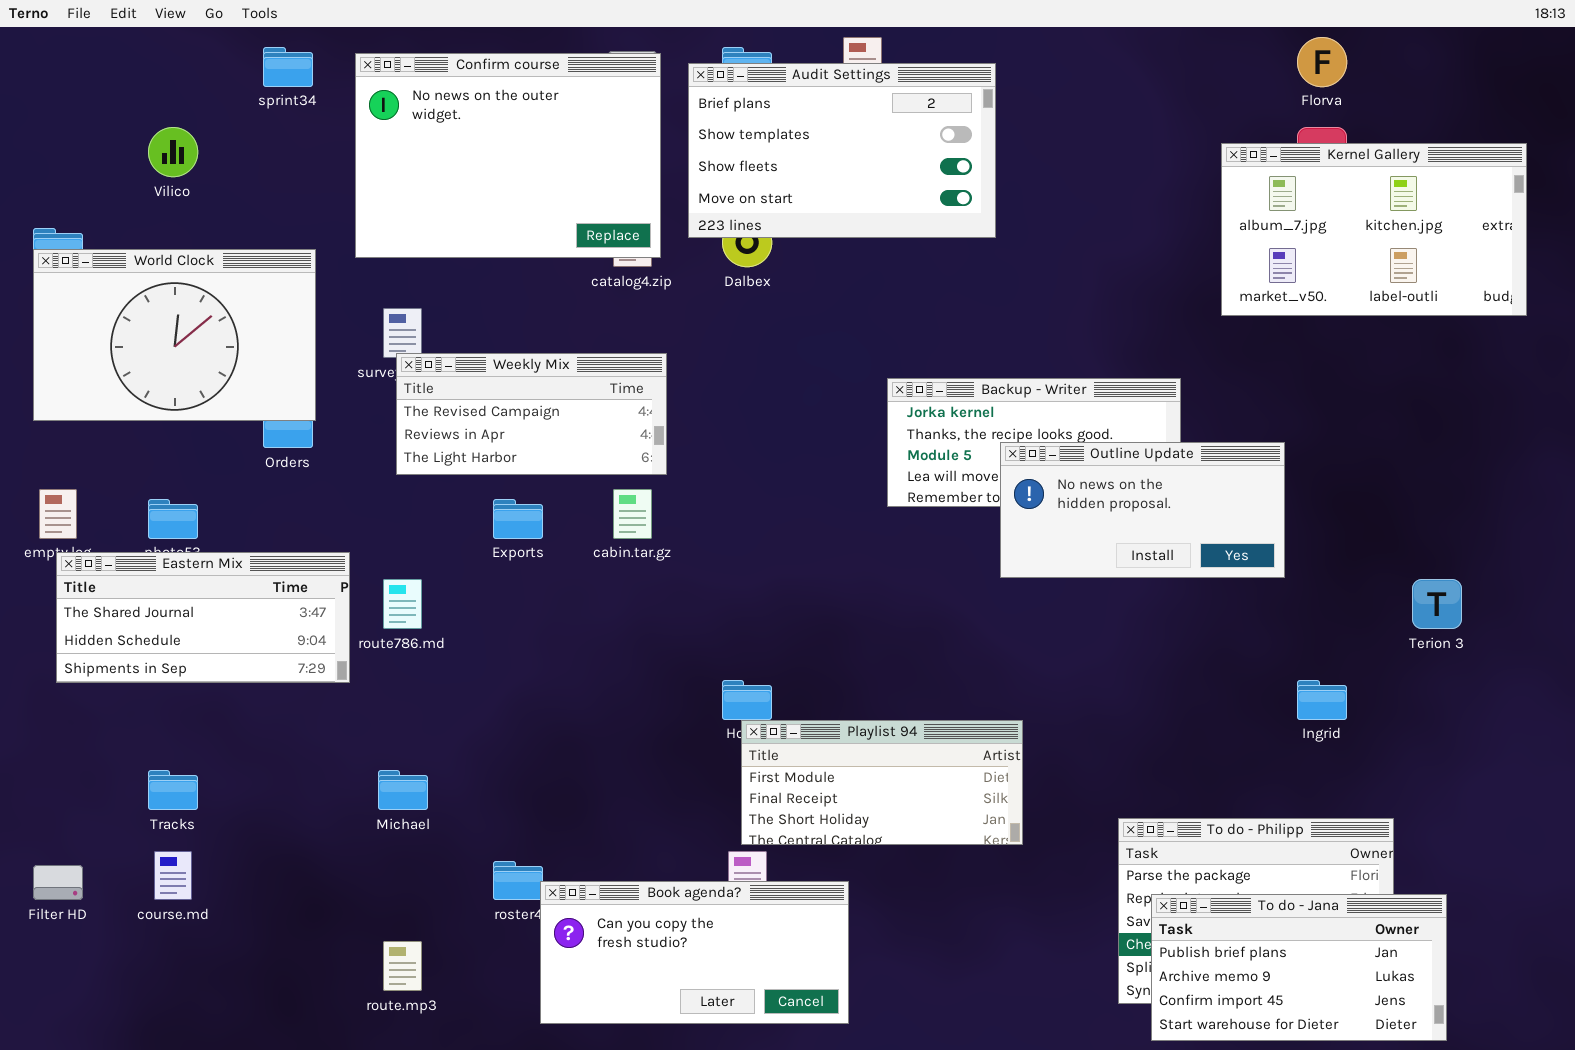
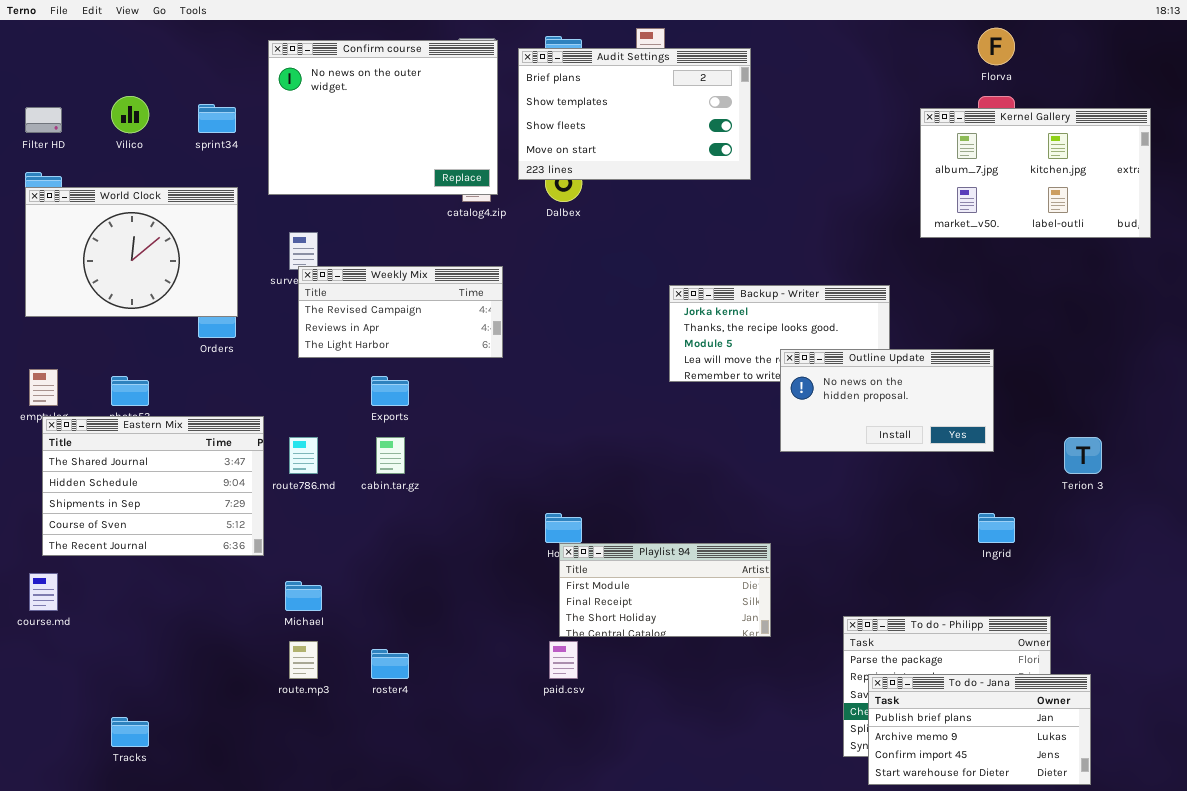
sprint34: [263,47,313,87] -> [198,104,236,133], moved
Outline Update: [1000,442,1285,578] -> [780,349,994,452], moved
cabin.tar.gz: [613,489,652,539] -> [376,437,405,474], moved
Eastern Mix: [56,552,350,683] -> [42,416,264,556], resized
Tracks: [148,770,198,810] -> [111,717,149,747], moved
course.md: [154,851,192,900] -> [29,573,58,611], moved
Filter HD: [33,865,83,900] -> [25,107,62,133], moved
Book agenda?: [540,881,849,1024] -> none, closed
route.mp3: [383,941,422,991] -> [289,641,318,679], moved

